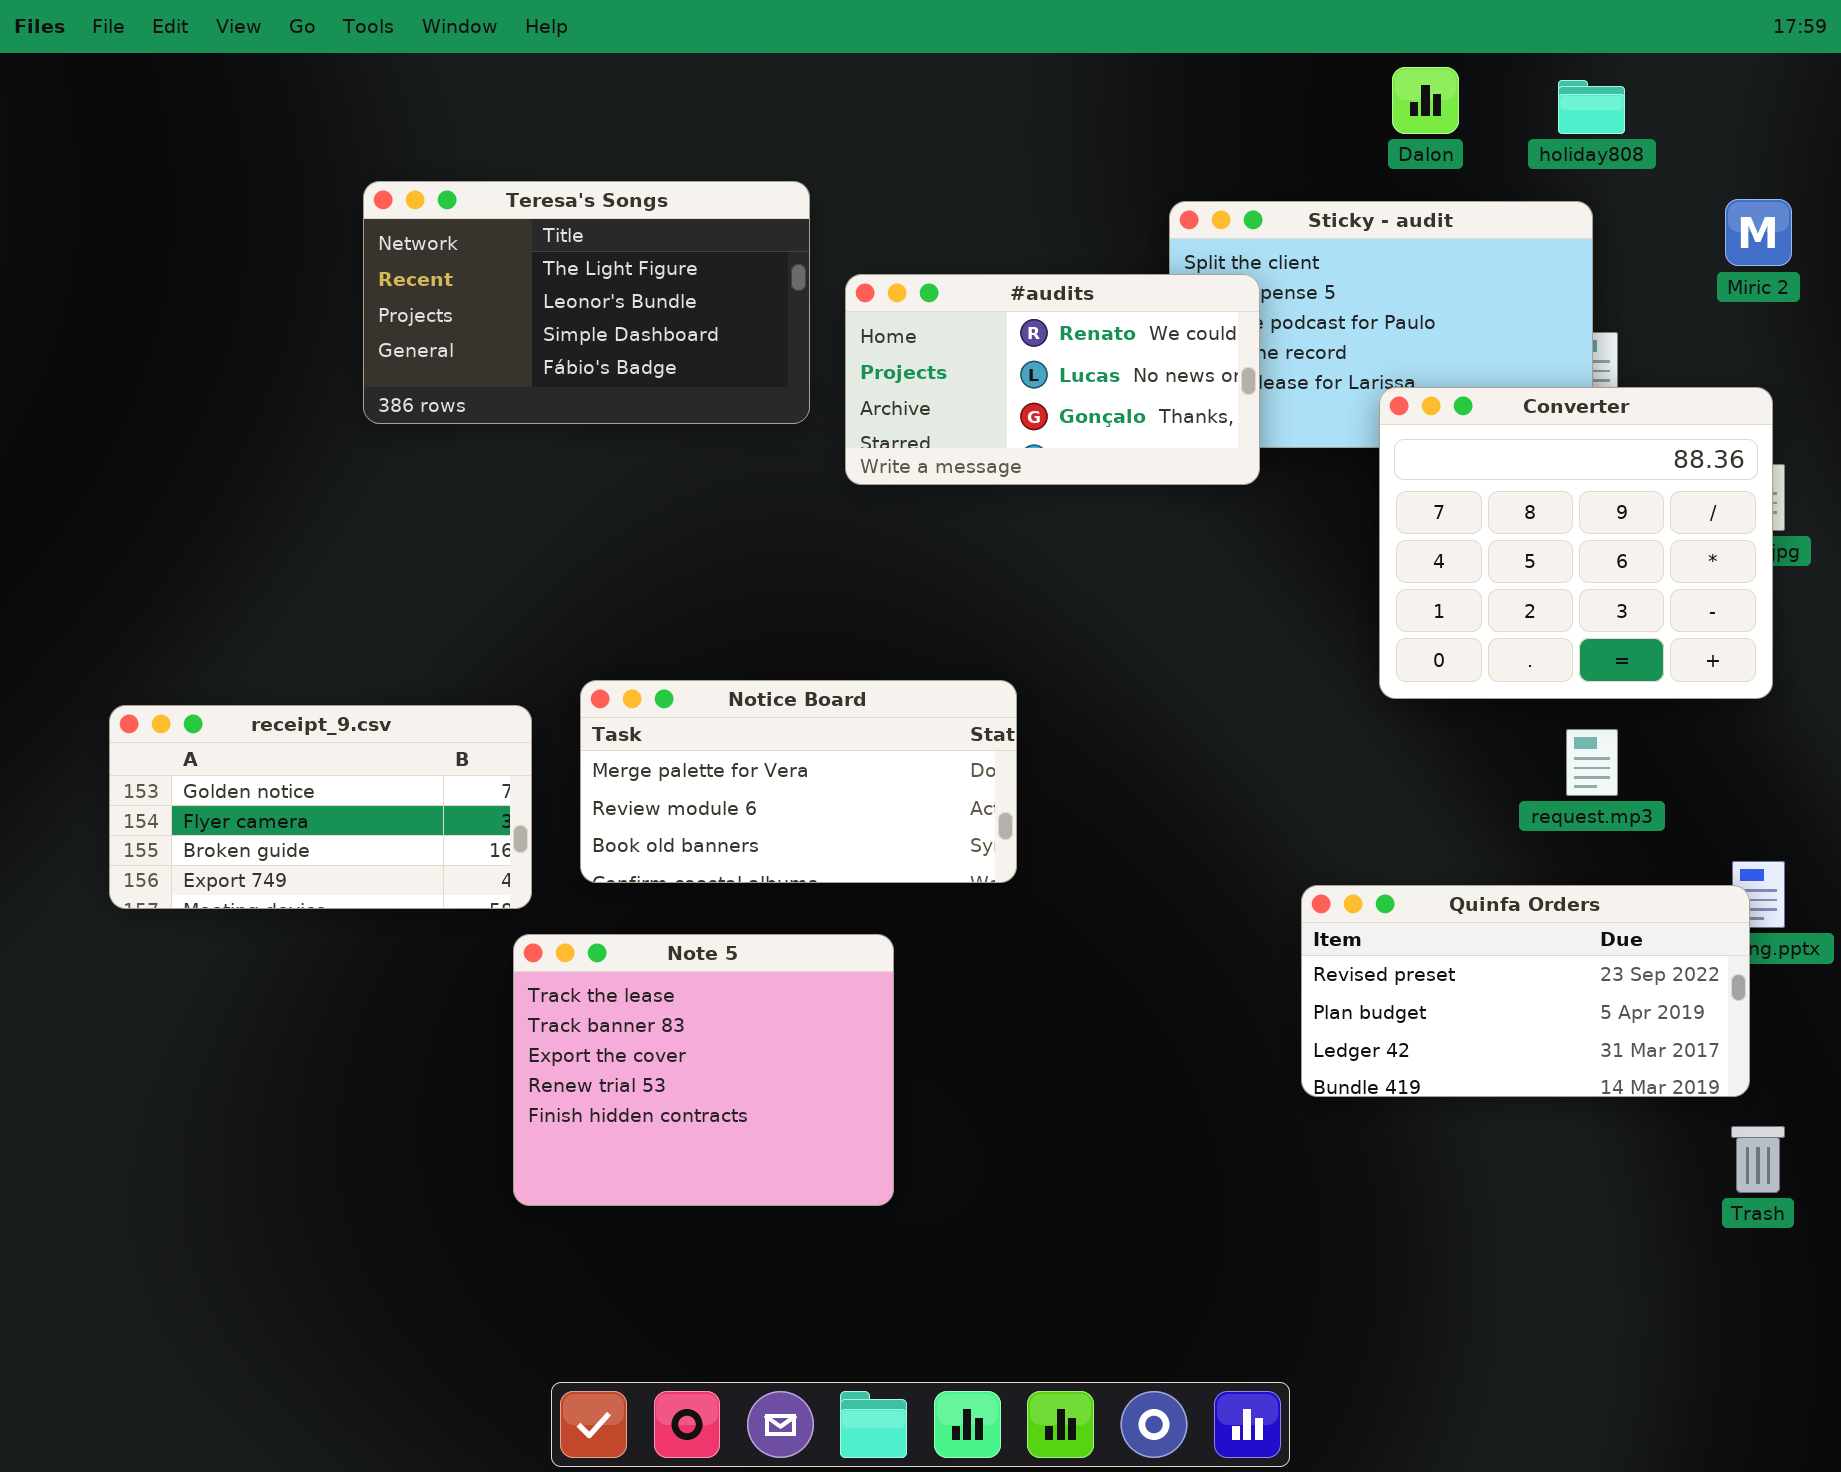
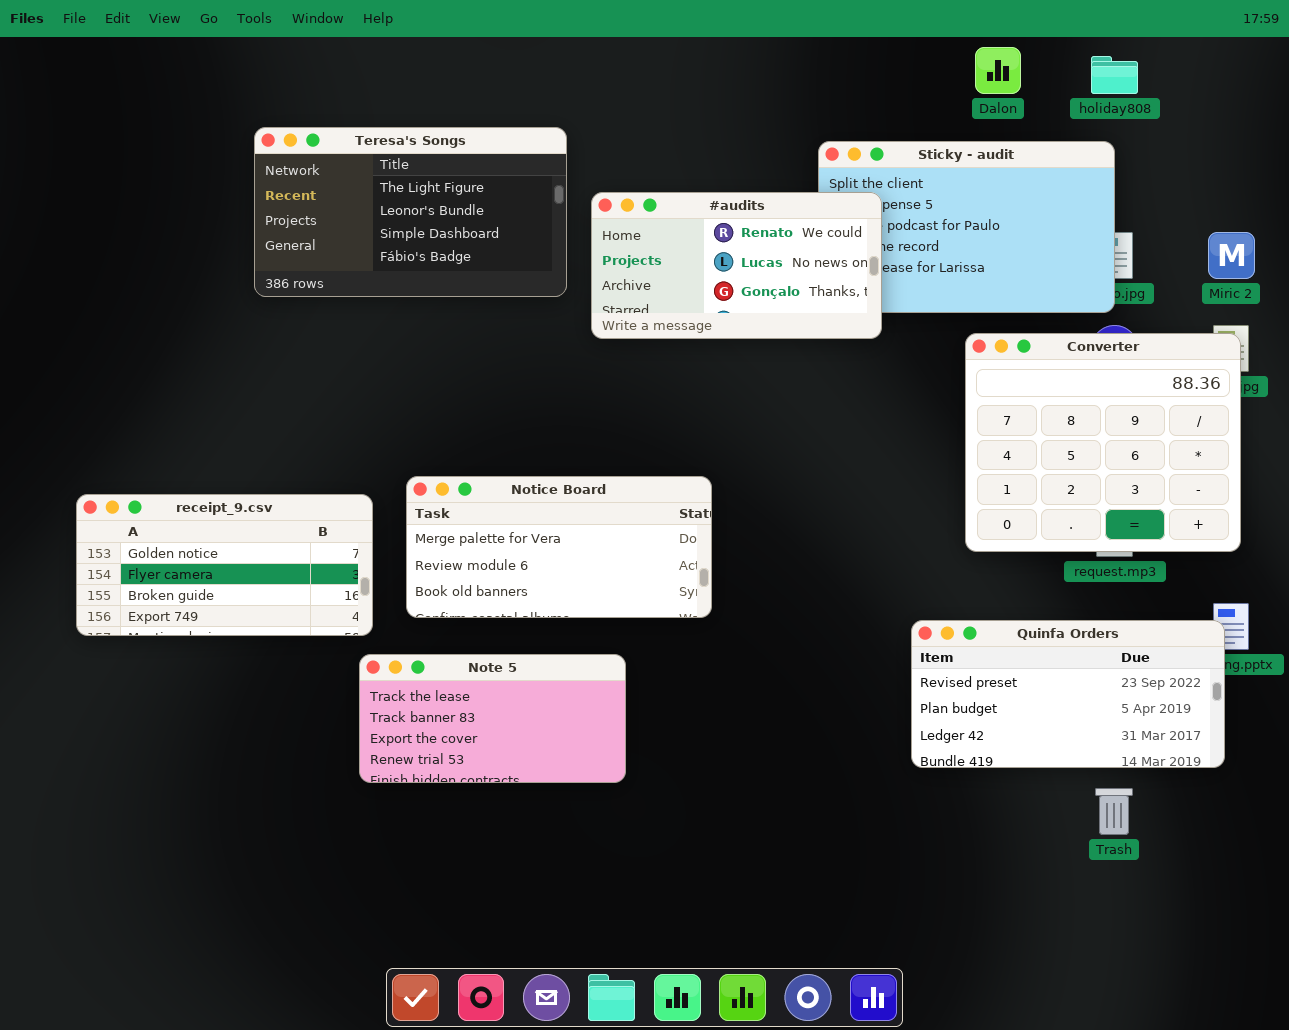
Miric 2: [1725,199,1792,266] -> [1208,232,1255,279], moved
Converter: [1379,387,1773,699] -> [965,333,1241,552], moved
Note 5: [513,934,894,1206] -> [359,654,626,783], resized
Trash: [1731,1126,1785,1193] -> [1095,788,1133,835], moved

